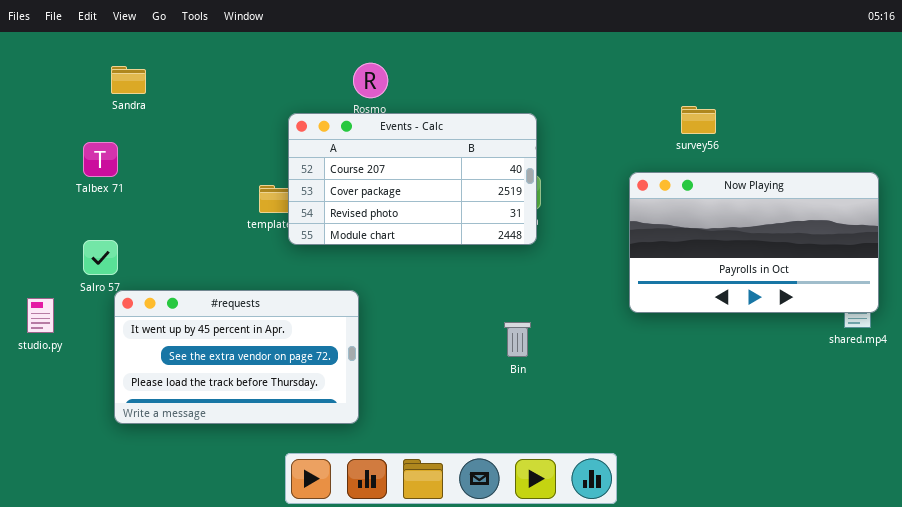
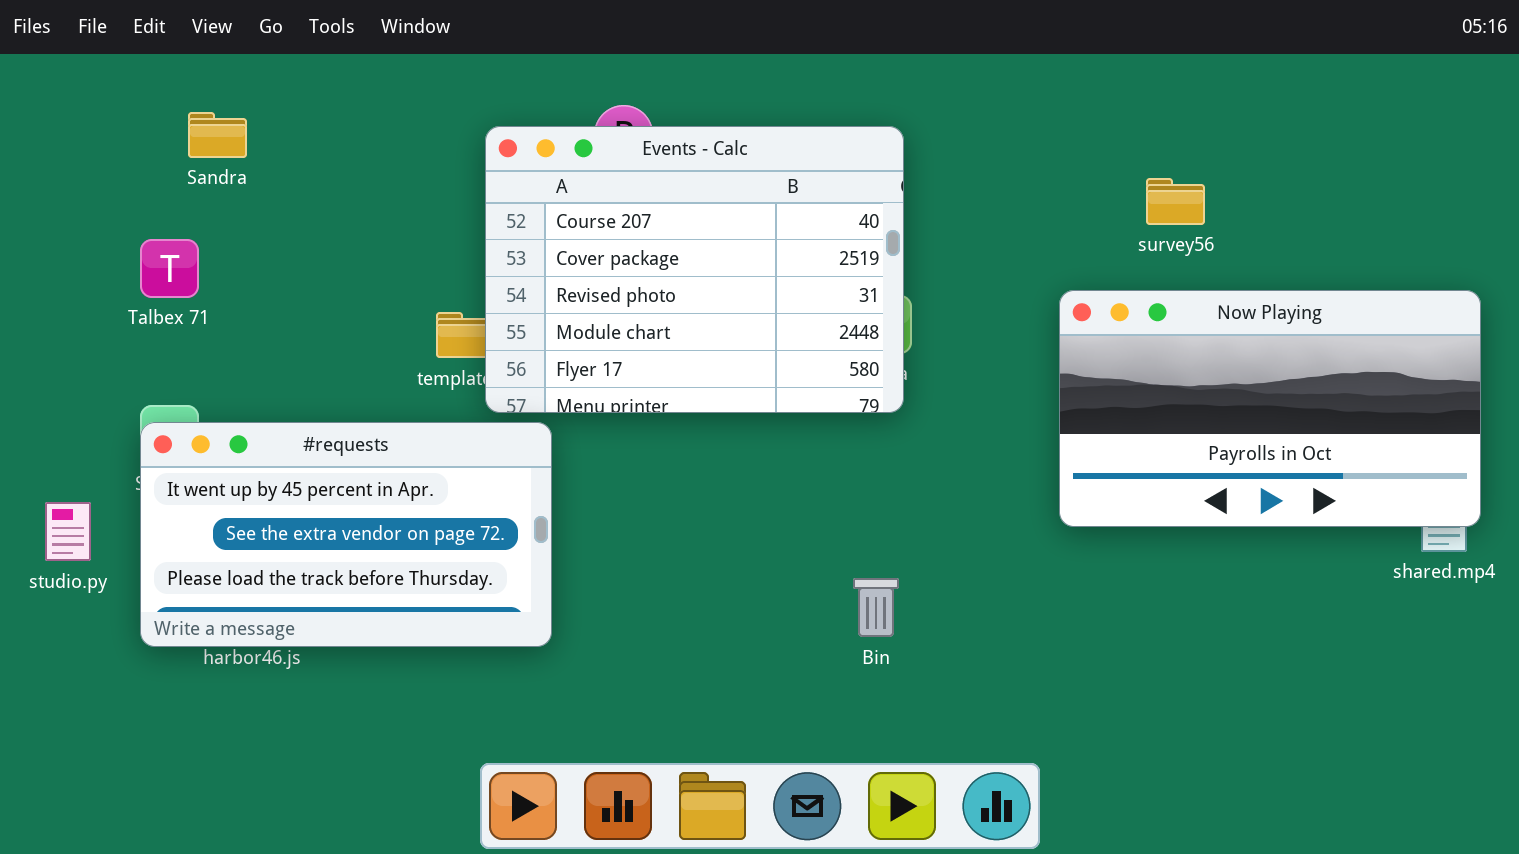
Events - Calc: [288,113,537,245] -> [485,126,904,413], resized
#requests: [114,290,359,424] -> [140,422,552,647], moved
Bin: [504,322,531,357] -> [853,578,899,637], moved

